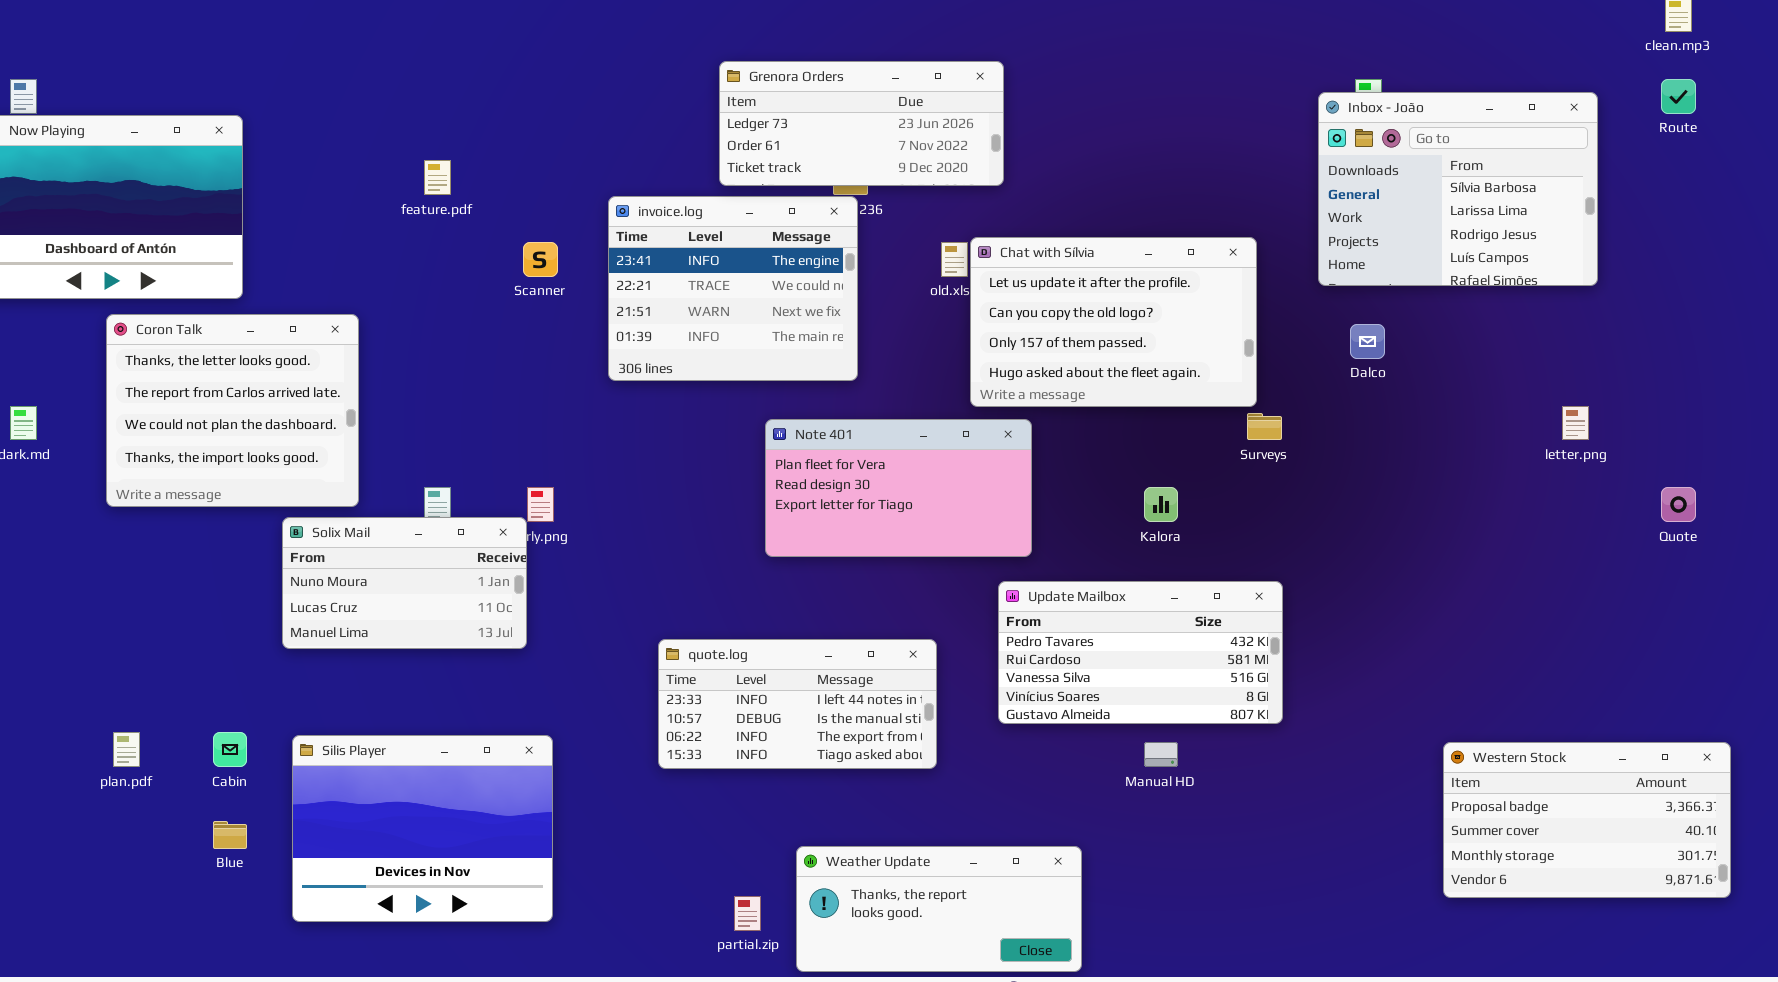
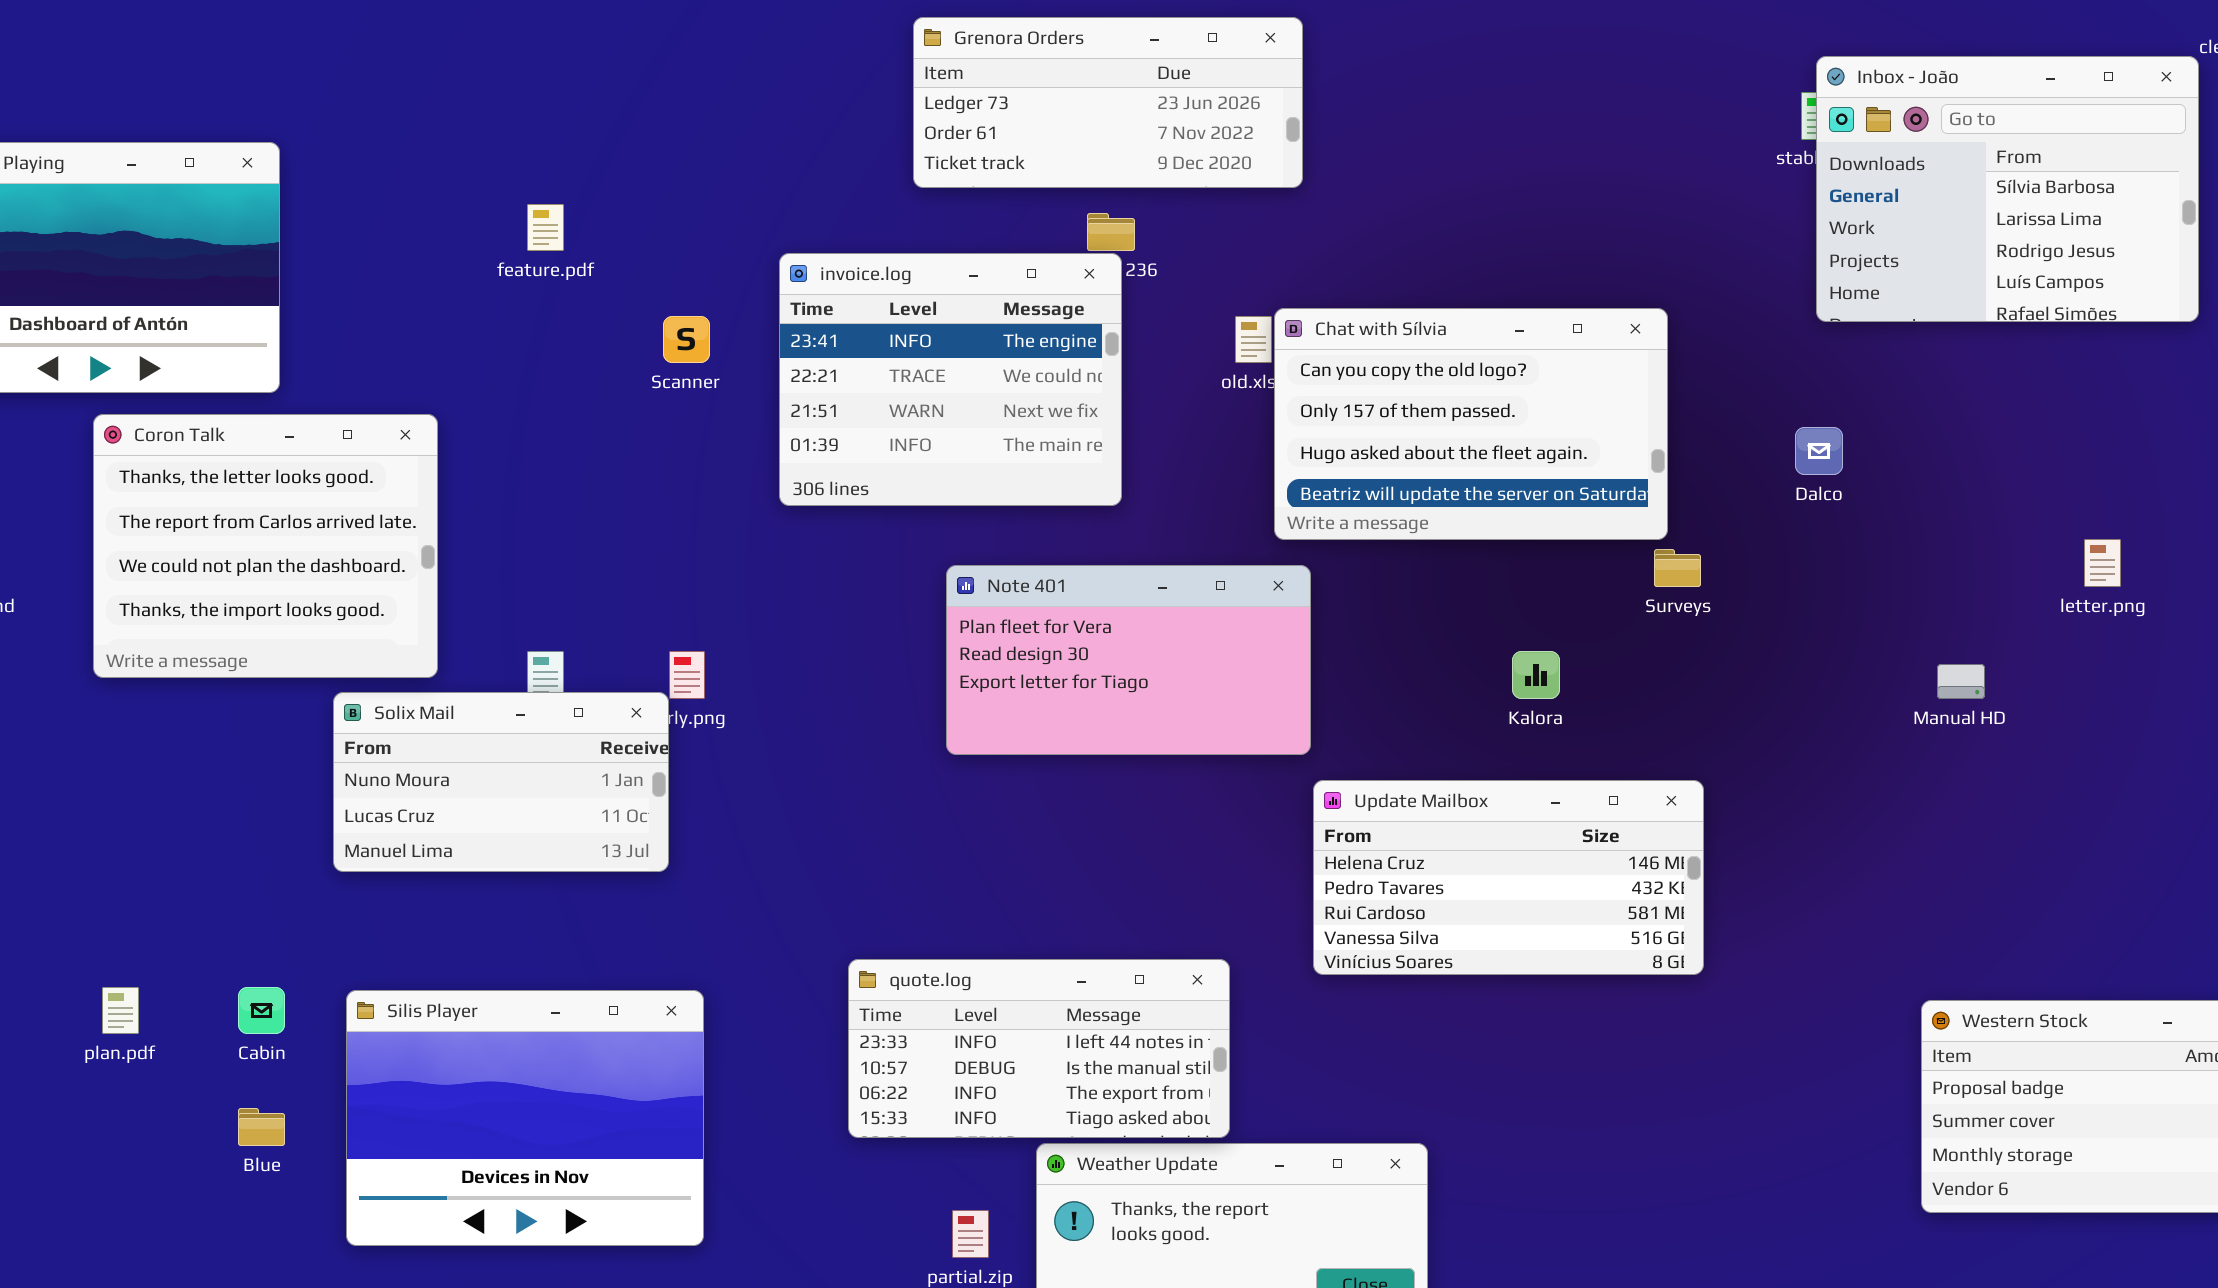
Grenora Orders: [719,61,1004,186] -> [913,17,1303,188], moved
Inbox - João: [1318,92,1598,286] -> [1816,56,2199,322], moved
Chat with Sílvia: [970,237,1257,407] -> [1274,308,1668,540], scrolled down 1 row
Note 401: [765,419,1032,557] -> [946,565,1311,755], moved
Update Mailbox: [998,581,1283,724] -> [1313,780,1704,975], scrolled up 1 row
quote.log: [658,639,937,769] -> [848,959,1230,1138], moved
Manual HD: [1144,742,1178,767] -> [1937,664,1985,699], moved

